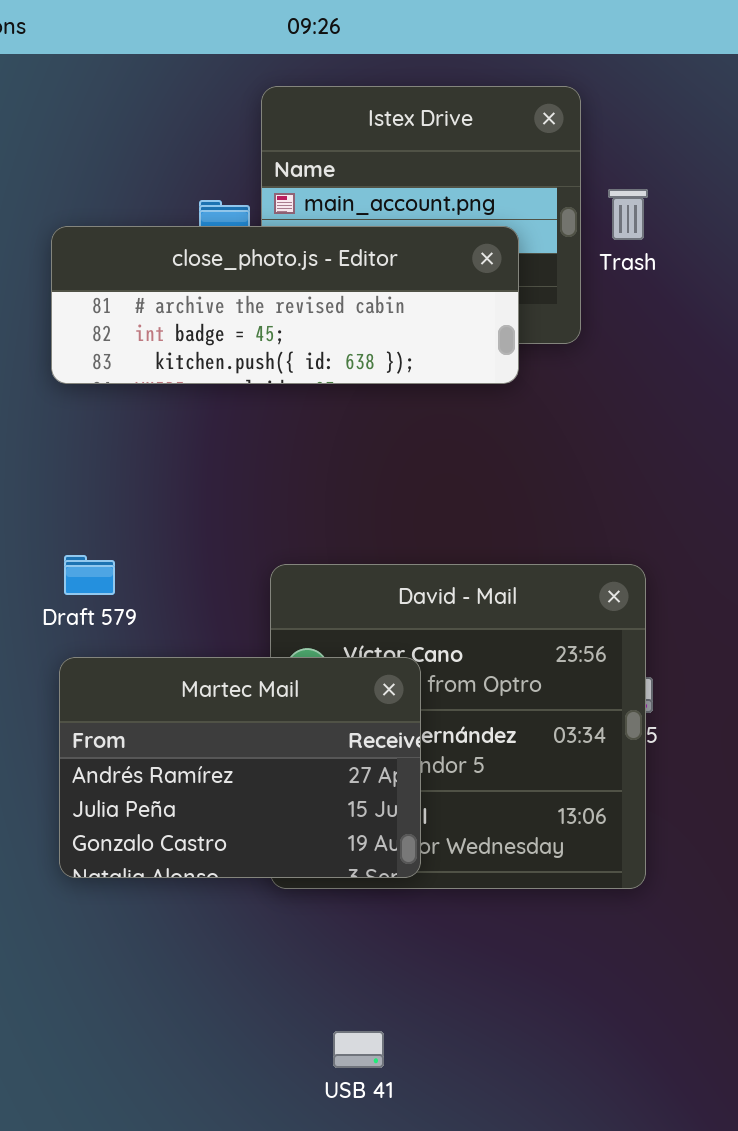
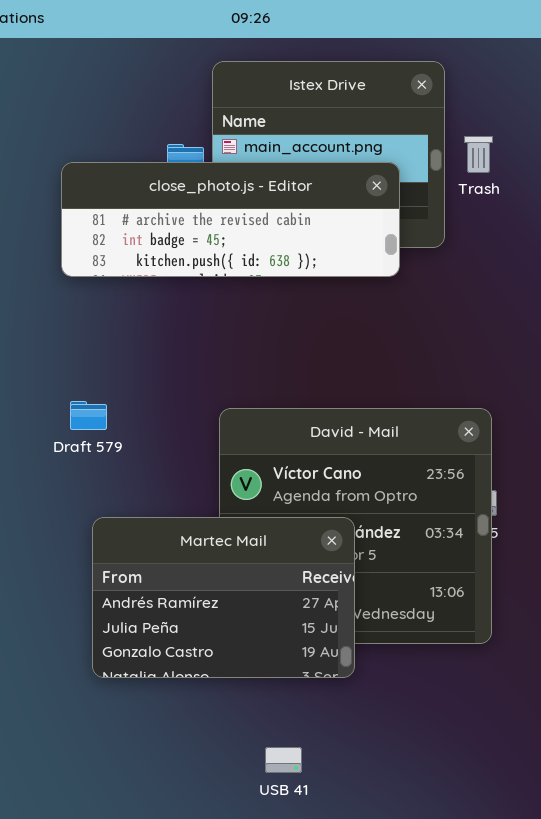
Martec Mail: [59,657,421,878] -> [92,517,355,678], moved

